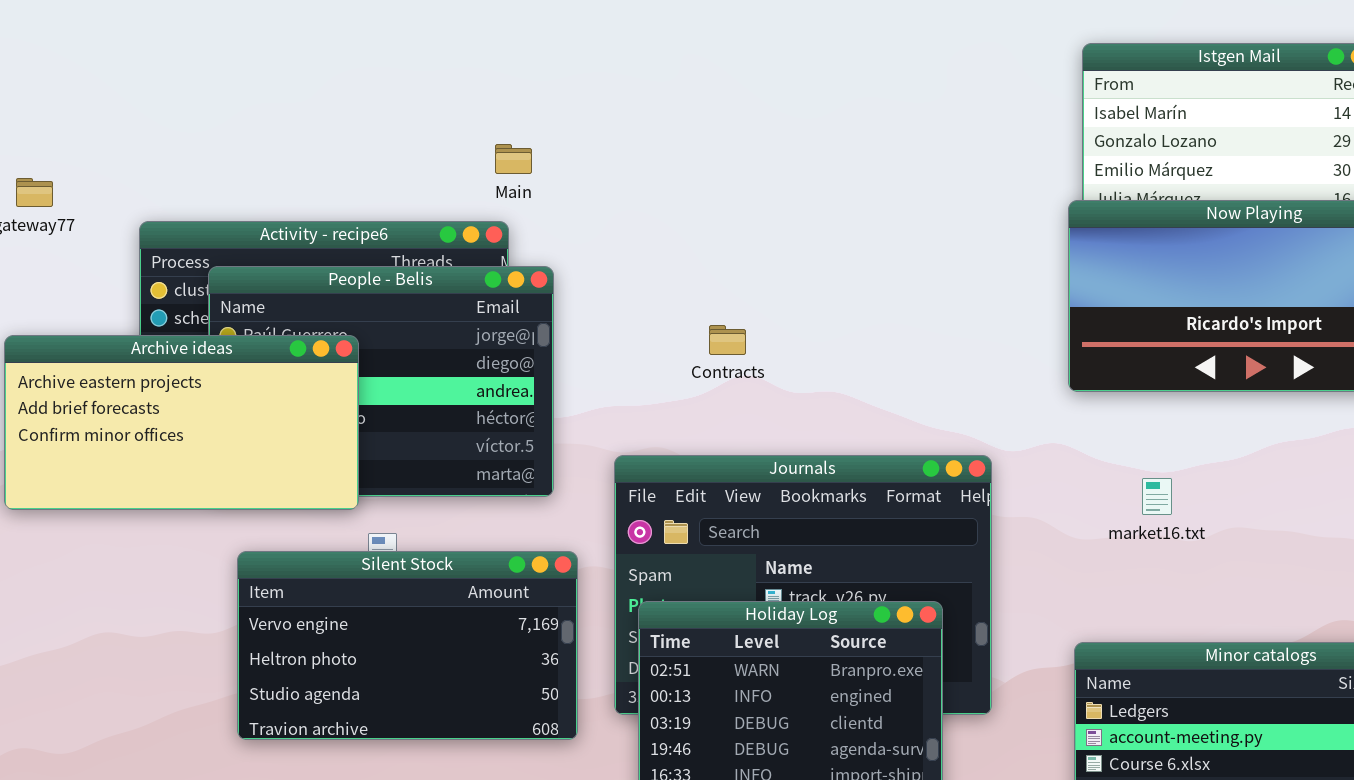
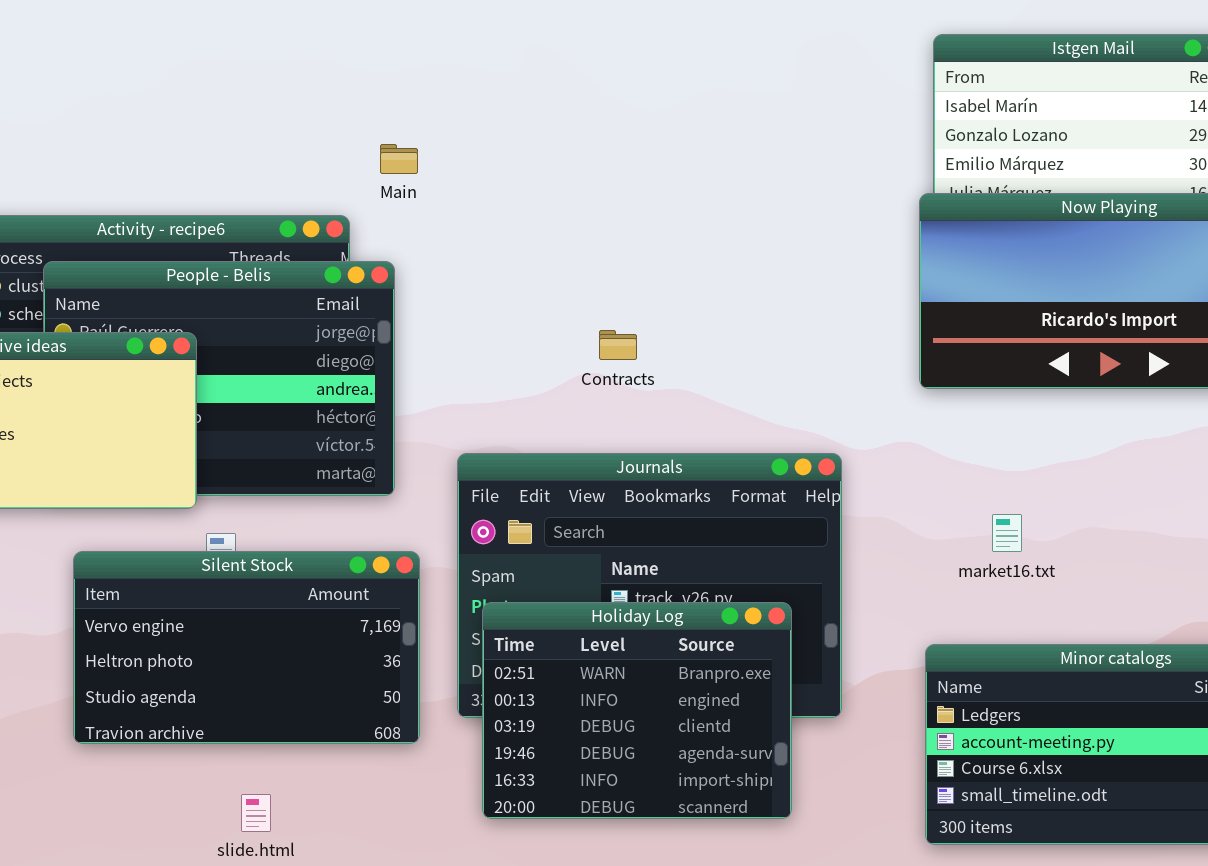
Main: [495,144,532,174] -> [380,144,418,174], moved
Contracts: [709,325,746,355] -> [599,330,637,360], moved
market16.txt: [1142,478,1172,515] -> [992,514,1022,552], moved

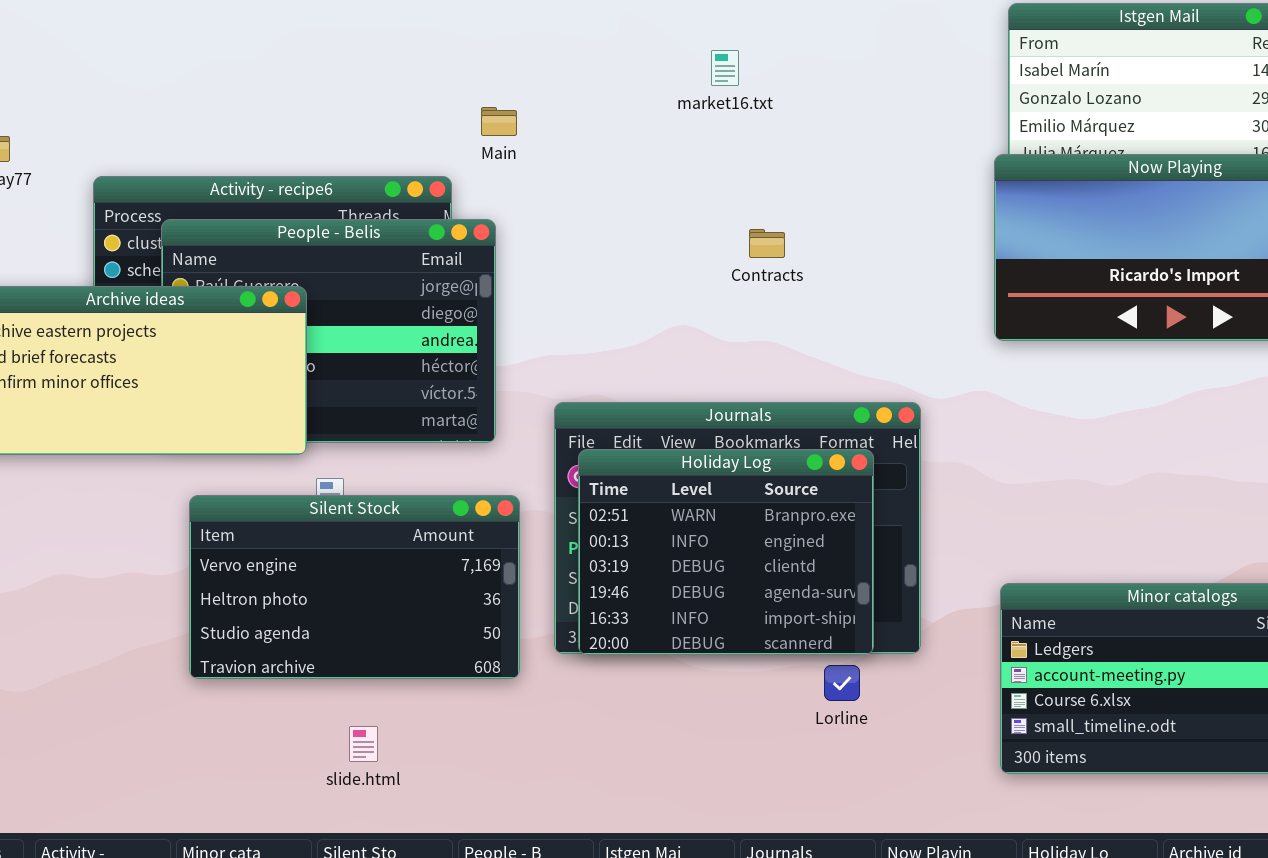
Contracts: [599,330,637,360] -> [749,229,785,258], moved
market16.txt: [992,514,1022,552] -> [711,50,739,86], moved
Holiday Log: [482,602,792,819] -> [578,449,874,655], moved

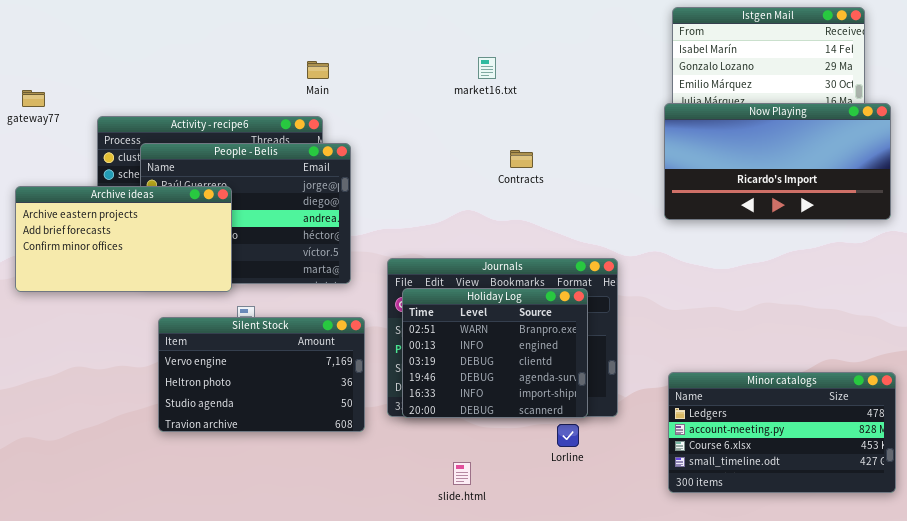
market16.txt: [711,50,739,86] -> [478,57,496,79], moved
Main: [481,107,517,136] -> [307,61,329,79], moved
slide.html: [349,726,378,762] -> [453,462,471,485], moved

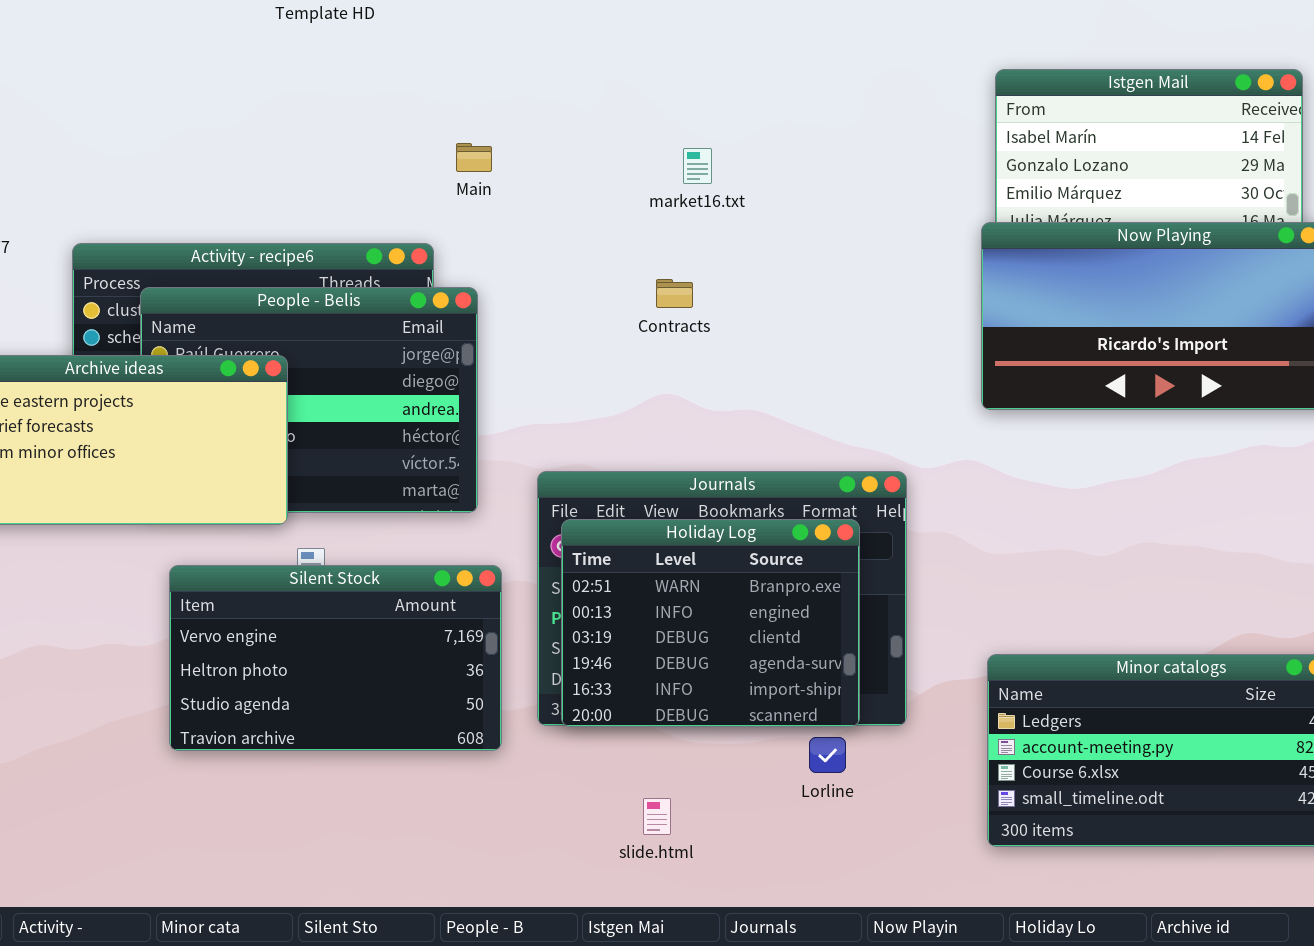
Main: [307,61,329,79] -> [456,143,492,172], moved
Contracts: [510,150,533,168] -> [656,279,693,308], moved

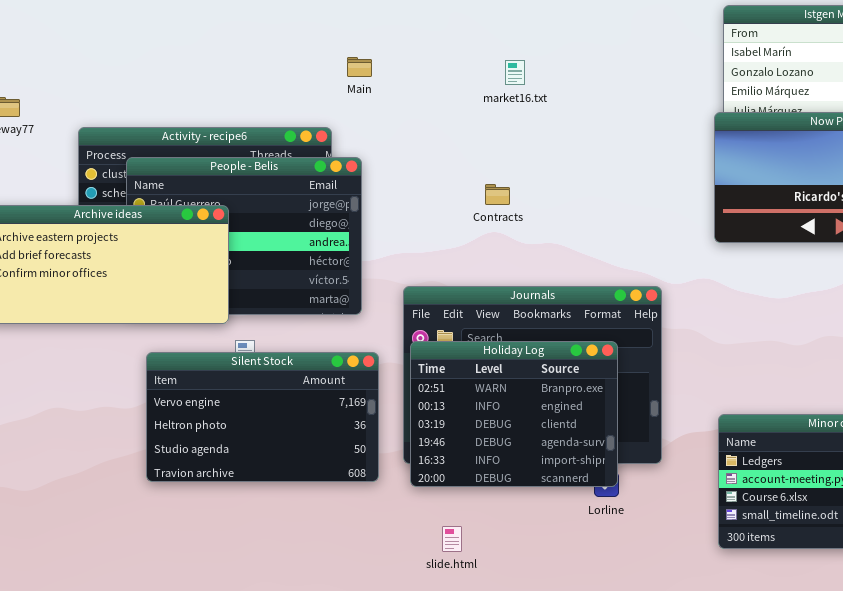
Contracts: [656,279,693,308] -> [485,184,510,205], moved
Holiday Log: [561,519,860,727] -> [410,341,618,487], moved
slide.html: [643,798,671,835] -> [442,526,462,552], moved

